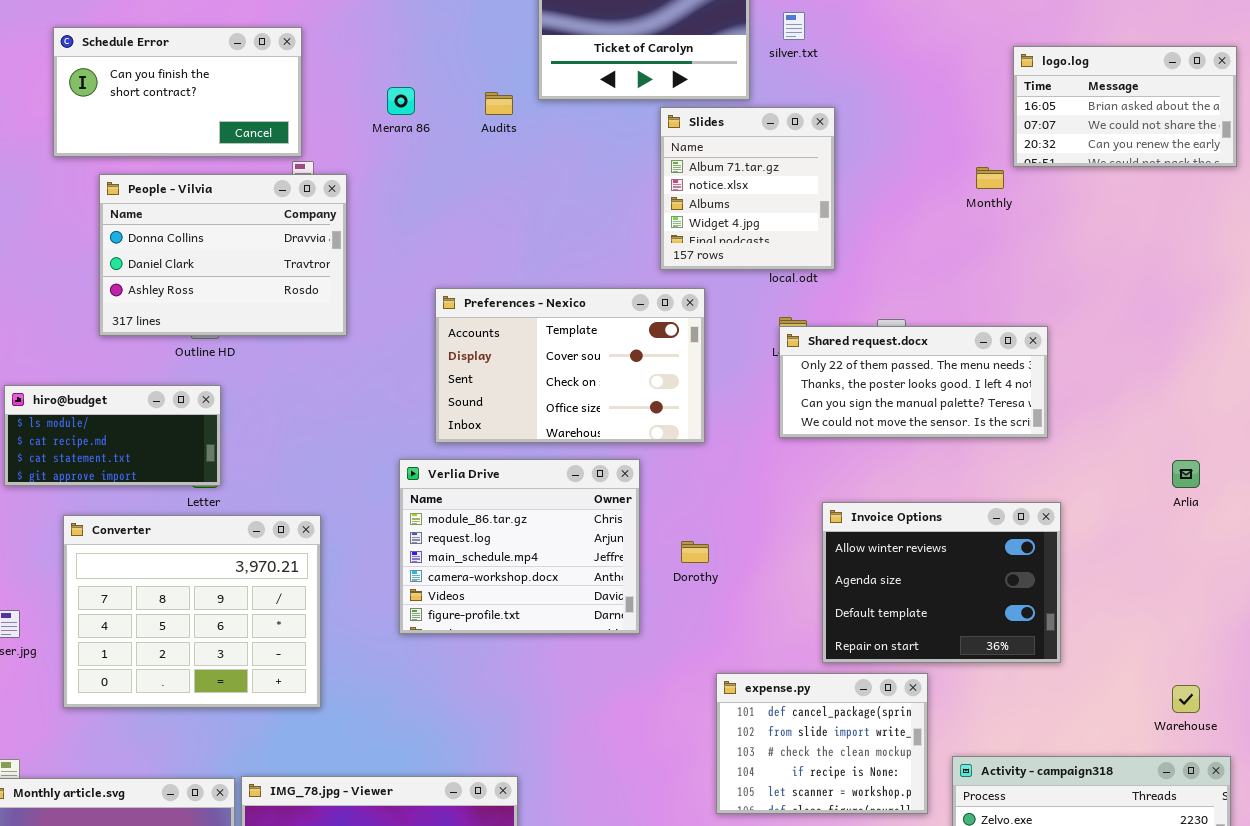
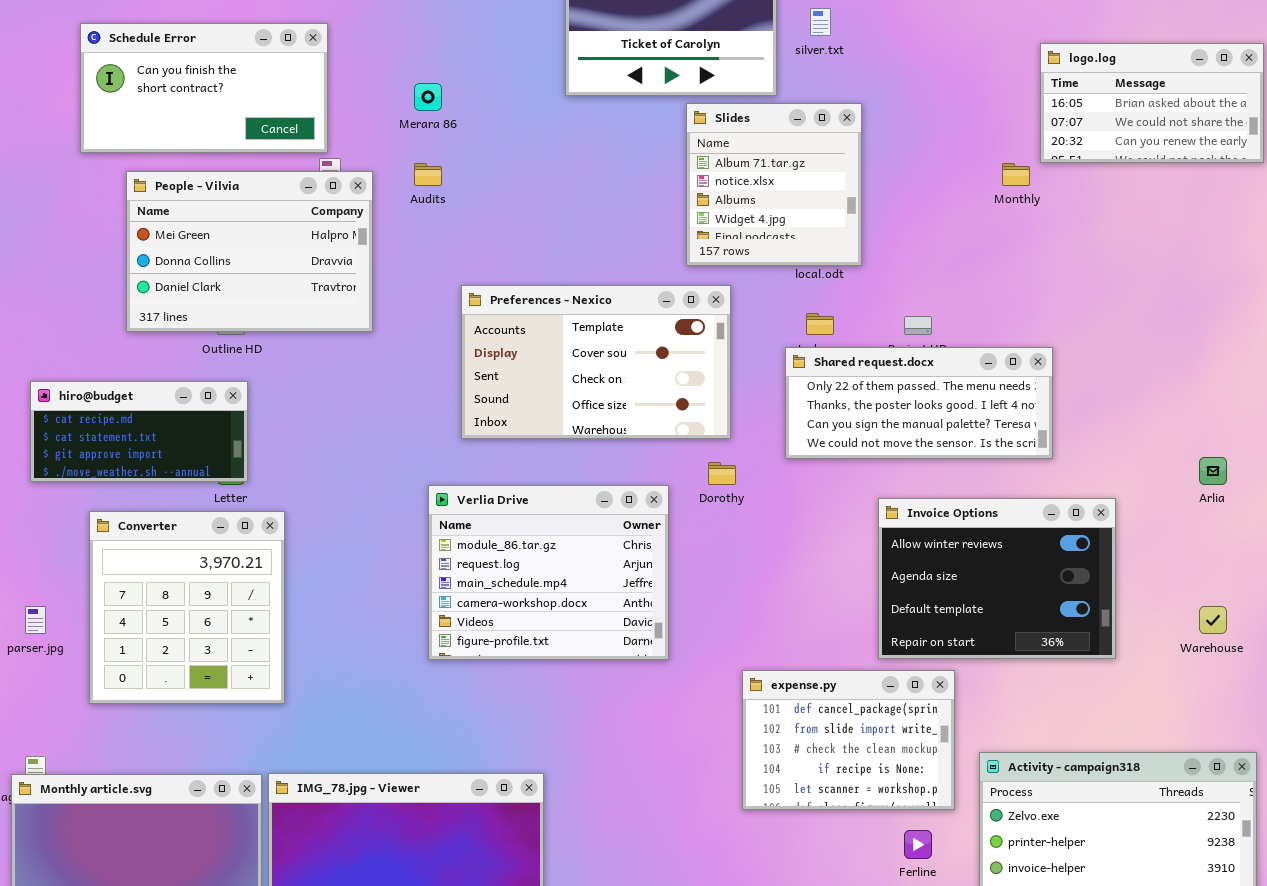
Audits: [485,92,513,115] -> [414,163,442,186], moved
People - Vilvia: [99,174,347,336] -> [126,171,373,332], scrolled up 1 row
Shared request.docx: [779,326,1048,438] -> [785,347,1053,459], moved
hiro@budget: [4,385,221,486] -> [30,381,248,482], scrolled down 1 row
Verlia Drive: [399,459,640,634] -> [428,485,669,660], moved
Invoice Options: [822,502,1061,663] -> [878,498,1116,659], moved
Converter: [63,515,321,708] -> [89,511,285,704], resized
Dorothy: [681,541,709,563] -> [708,462,736,485], moved
Warehouse: [1172,685,1200,713] -> [1199,606,1227,634], moved

